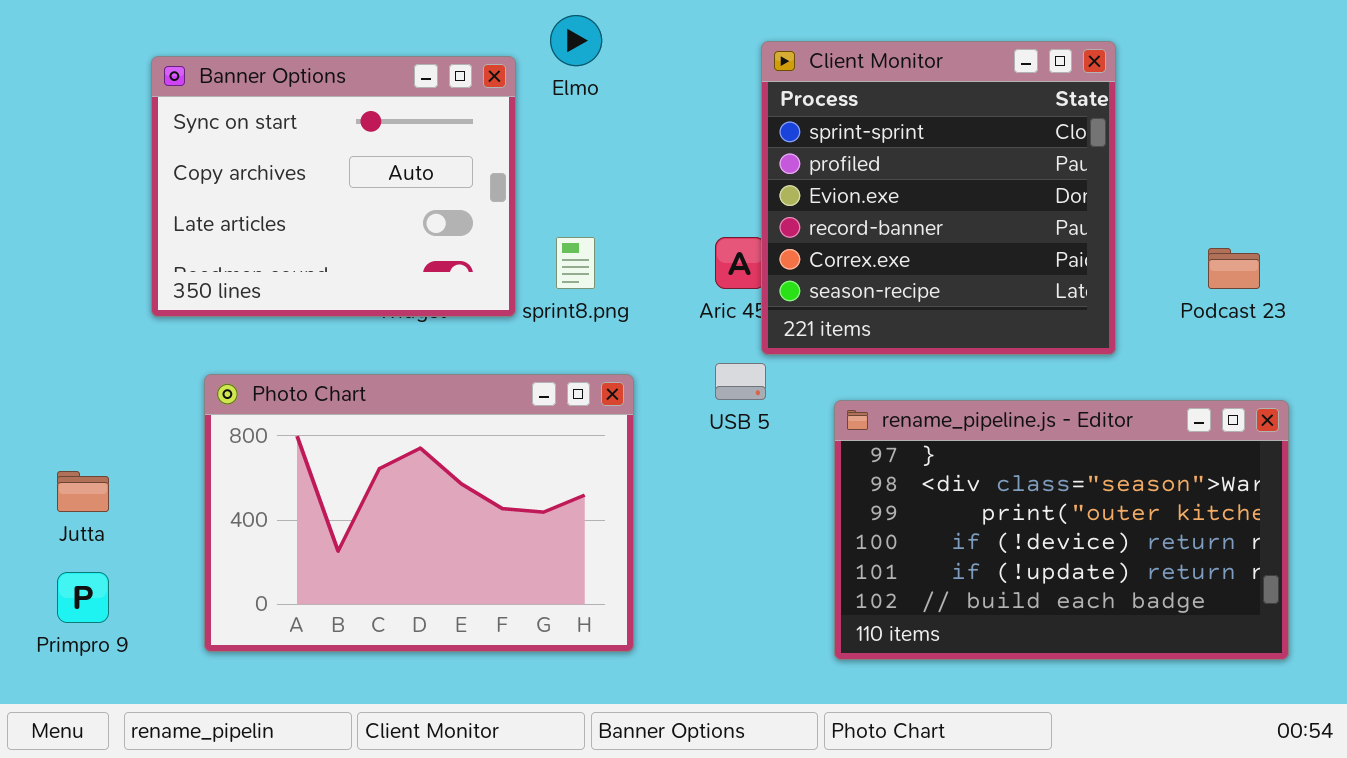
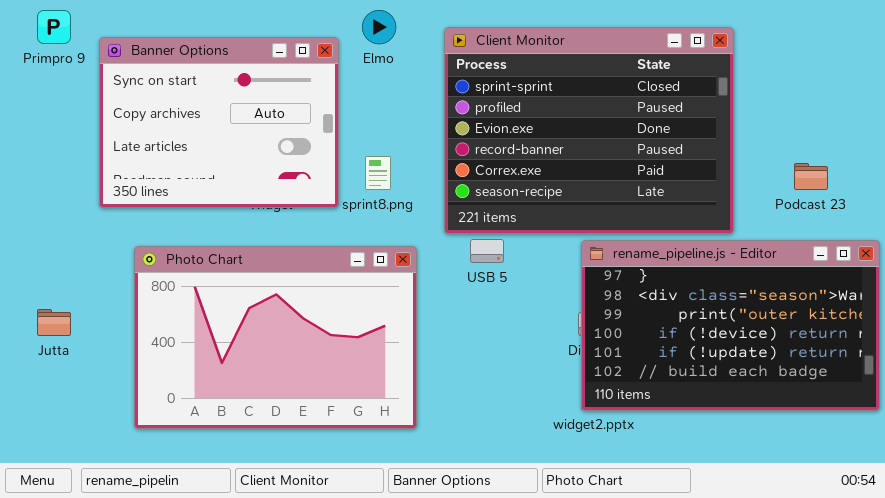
Client Monitor: [761,41,1116,355] -> [444,27,734,234], resized
rename_pipeline.js - Editor: [834,400,1289,660] -> [581,240,880,411], moved
Primpro 9: [57,572,109,623] -> [37,10,71,44], moved

